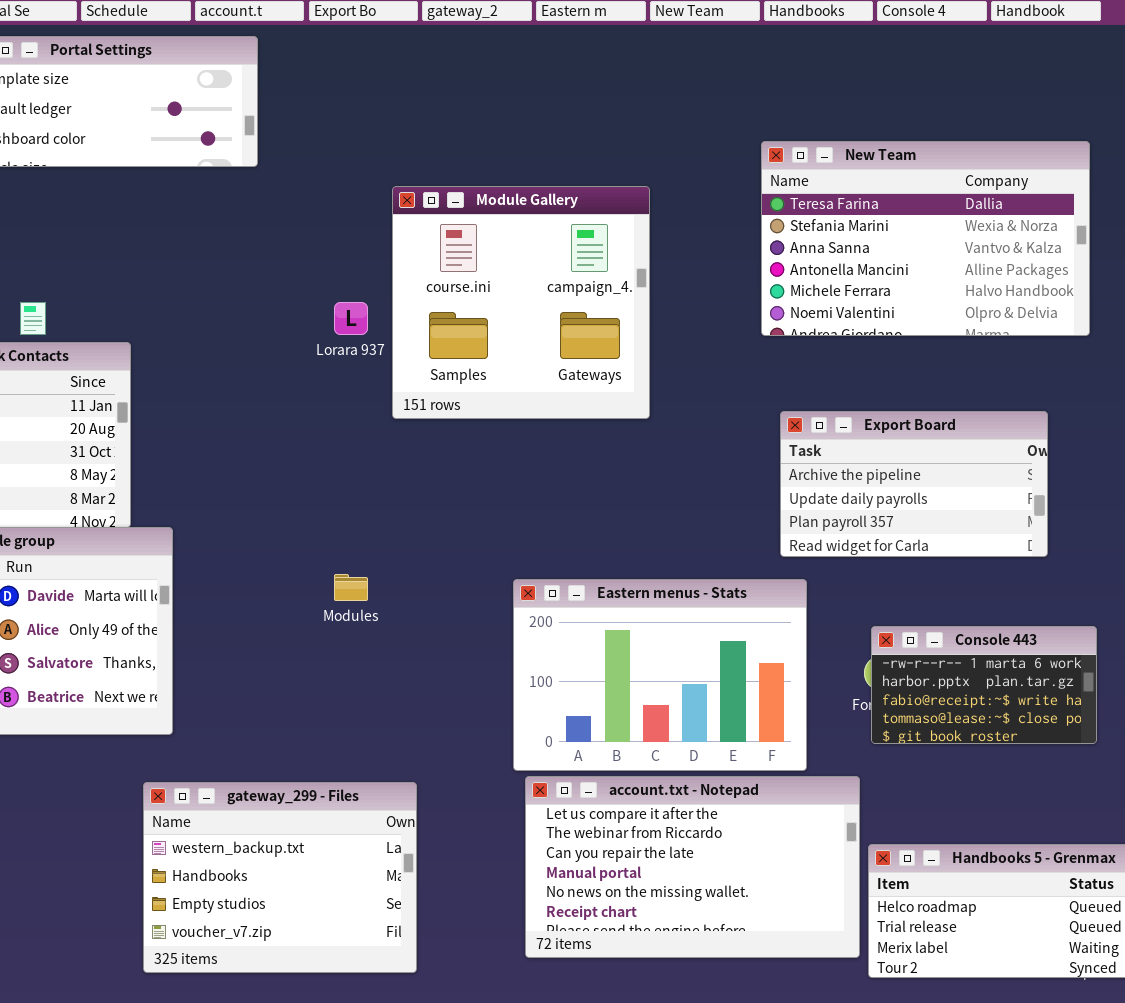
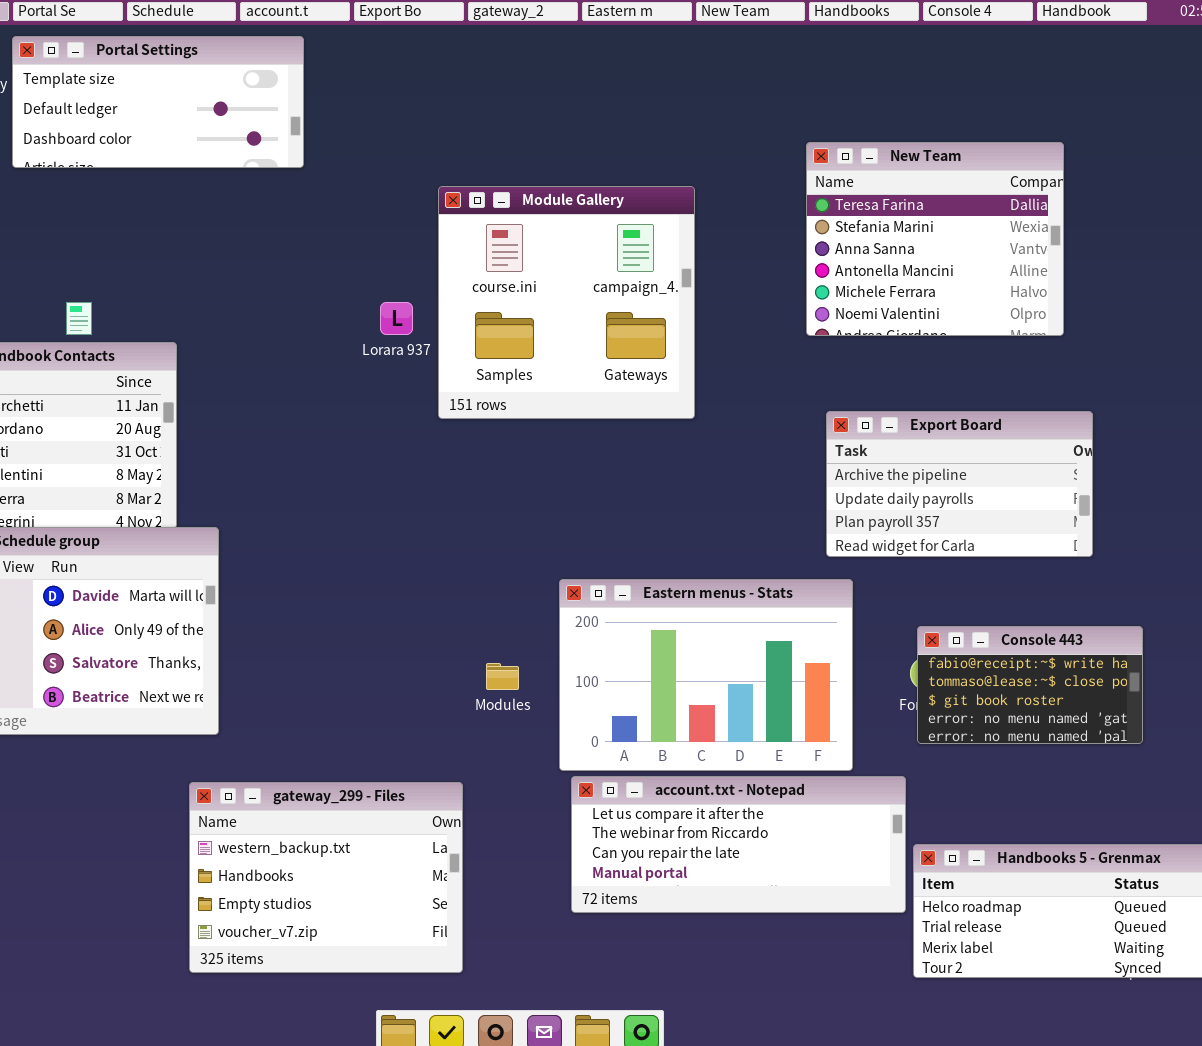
New Team: [761,141,1090,336] -> [806,142,1064,336], resized
Modules: [334,574,368,601] -> [486,663,519,690], moved
Console 443: [871,626,1097,744] -> [917,626,1143,744], scrolled down 2 rows
account.txt - Notepad: [525,776,860,958] -> [571,776,906,913], resized

